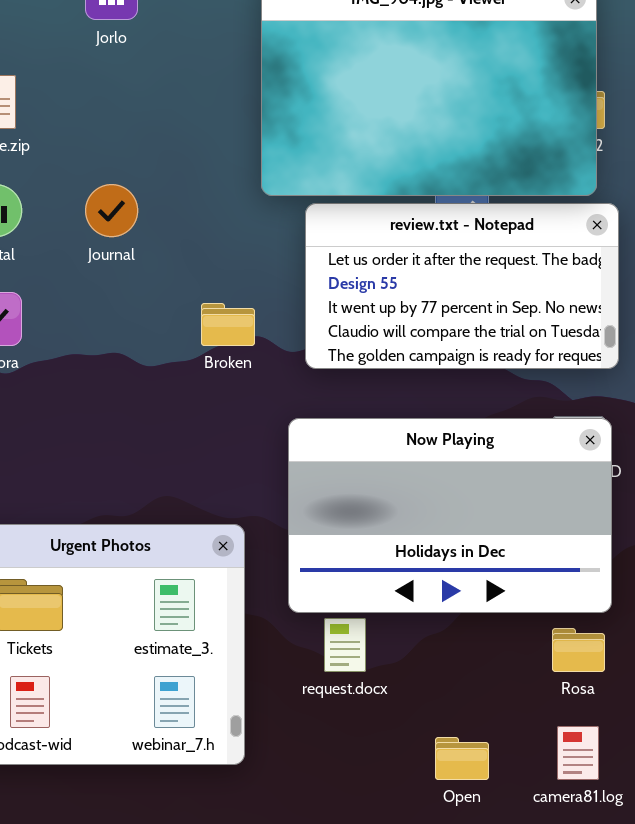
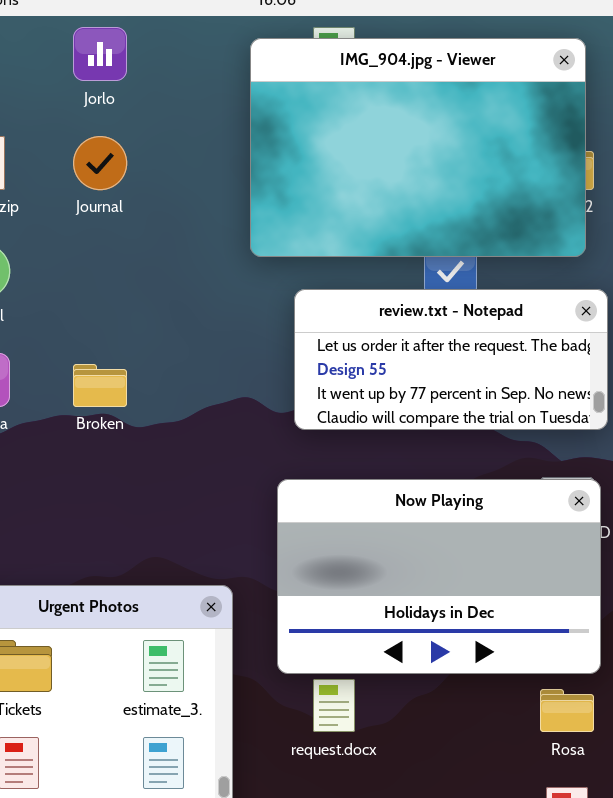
Journal: [85,184,138,237] -> [73,136,127,190], moved
review.txt - Notepad: [305,203,619,369] -> [294,289,608,430], resized
Broken: [201,303,255,346] -> [73,364,127,407], moved

